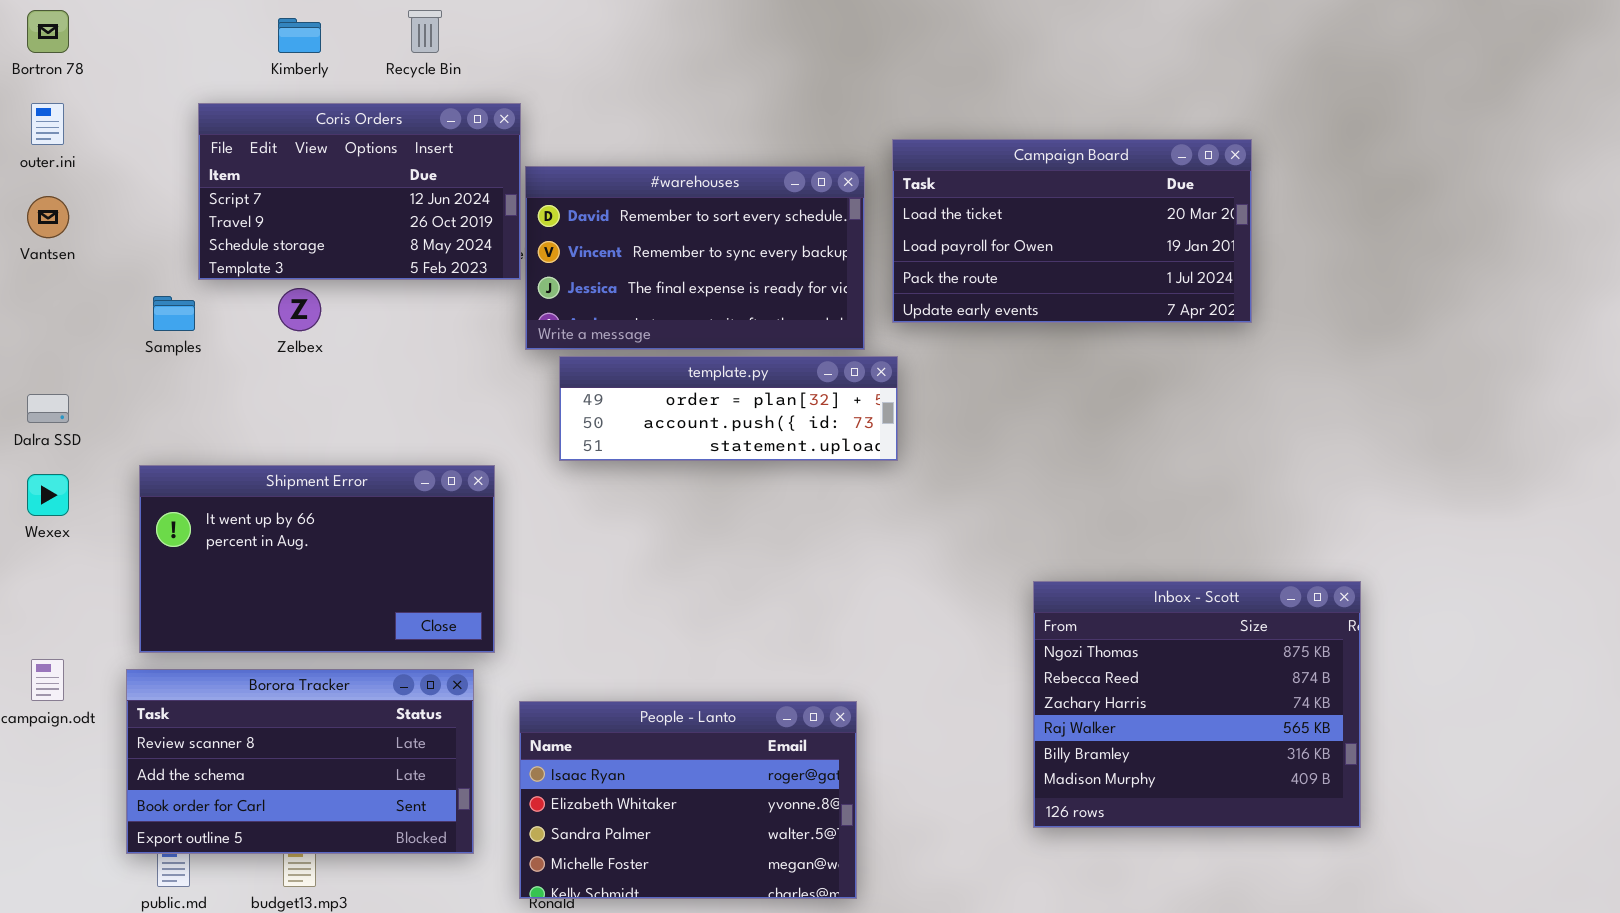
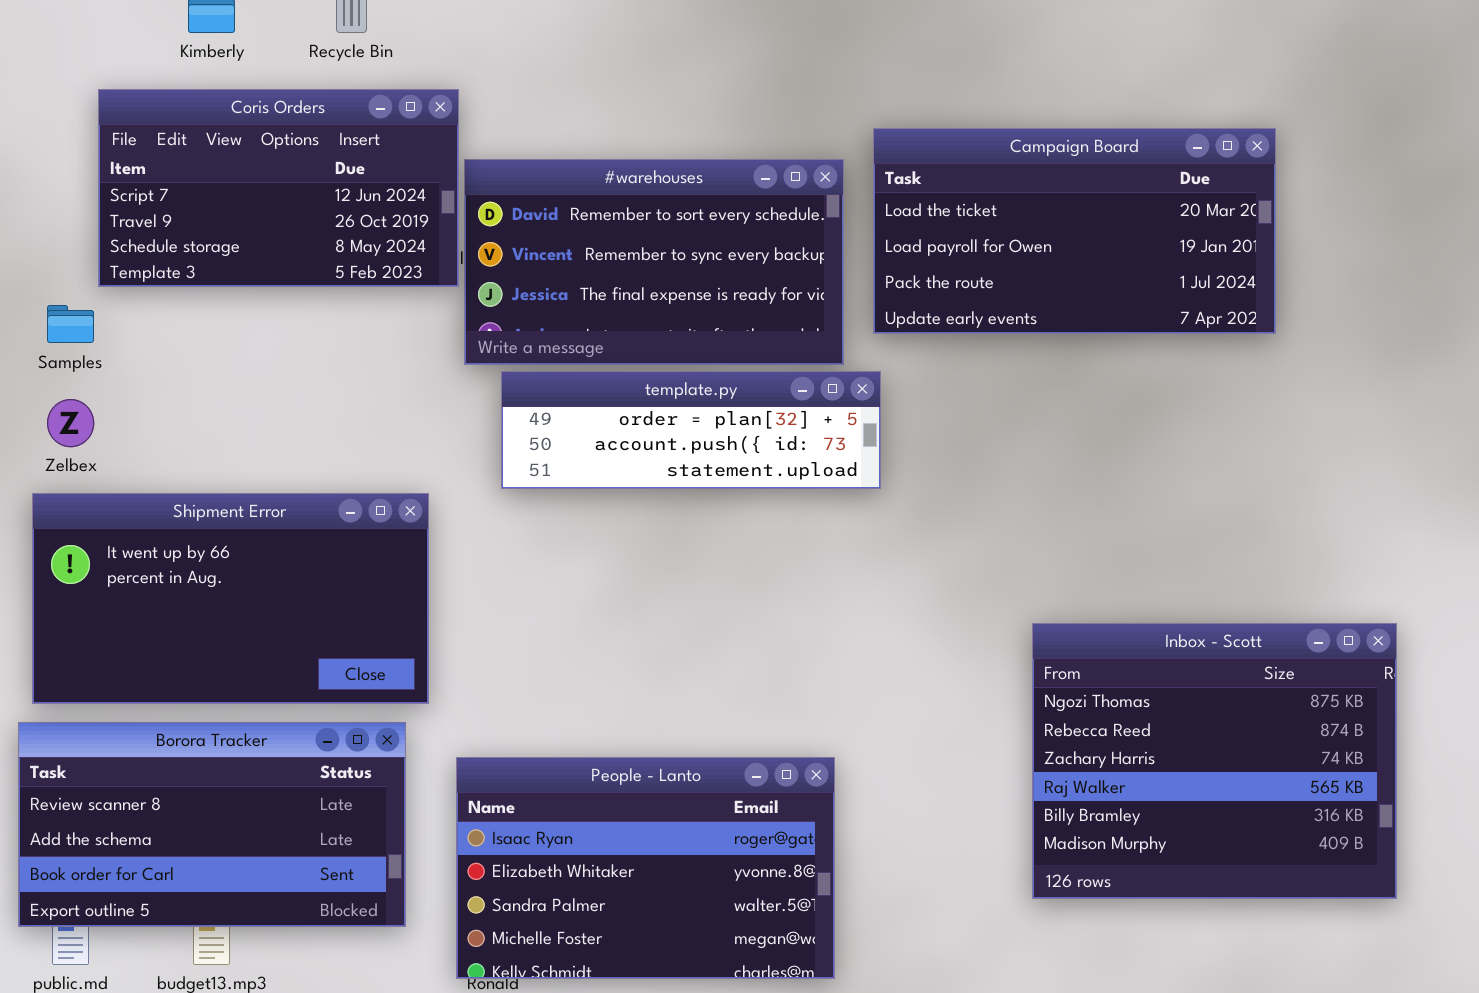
Zelbex: [278,288,321,331] -> [47,399,94,447], moved

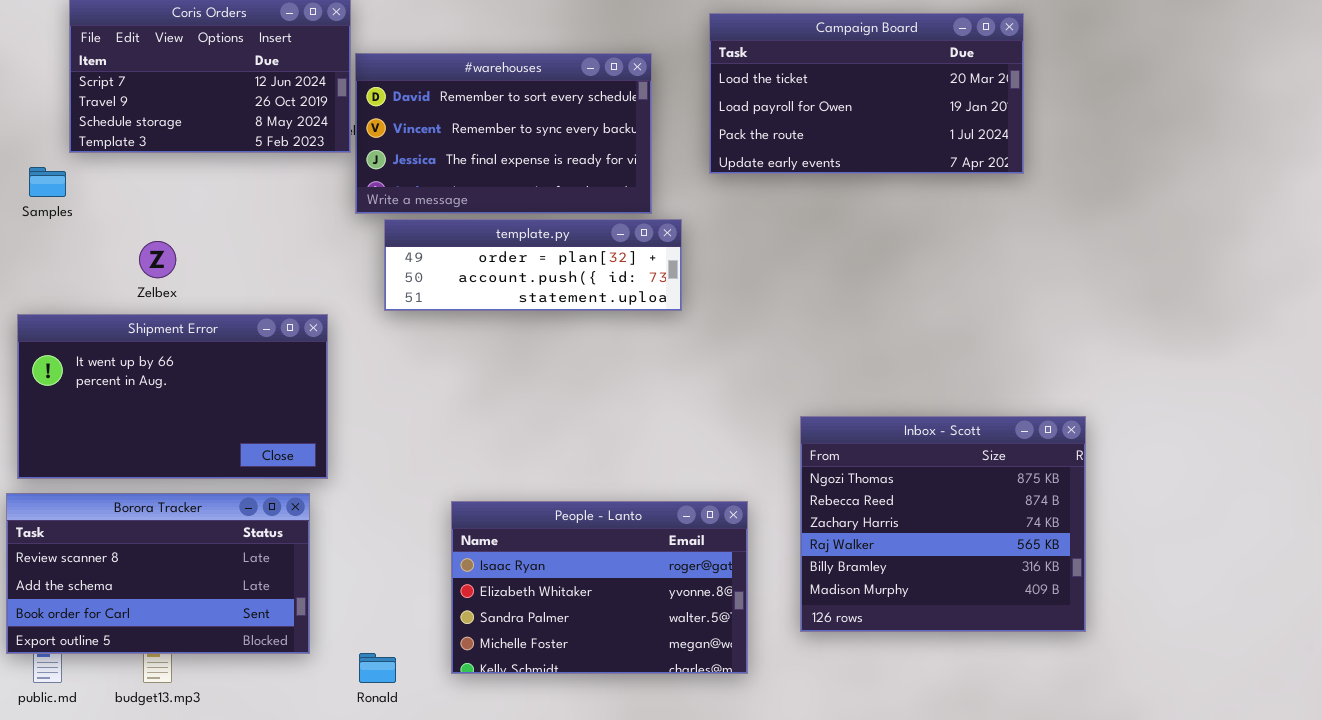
Campaign Board: [873,128,1276,334] -> [709,13,1024,174], moved
Zelbex: [47,399,94,447] -> [139,241,176,278], moved
People - Lanto: [456,757,835,979] -> [451,501,748,674], moved

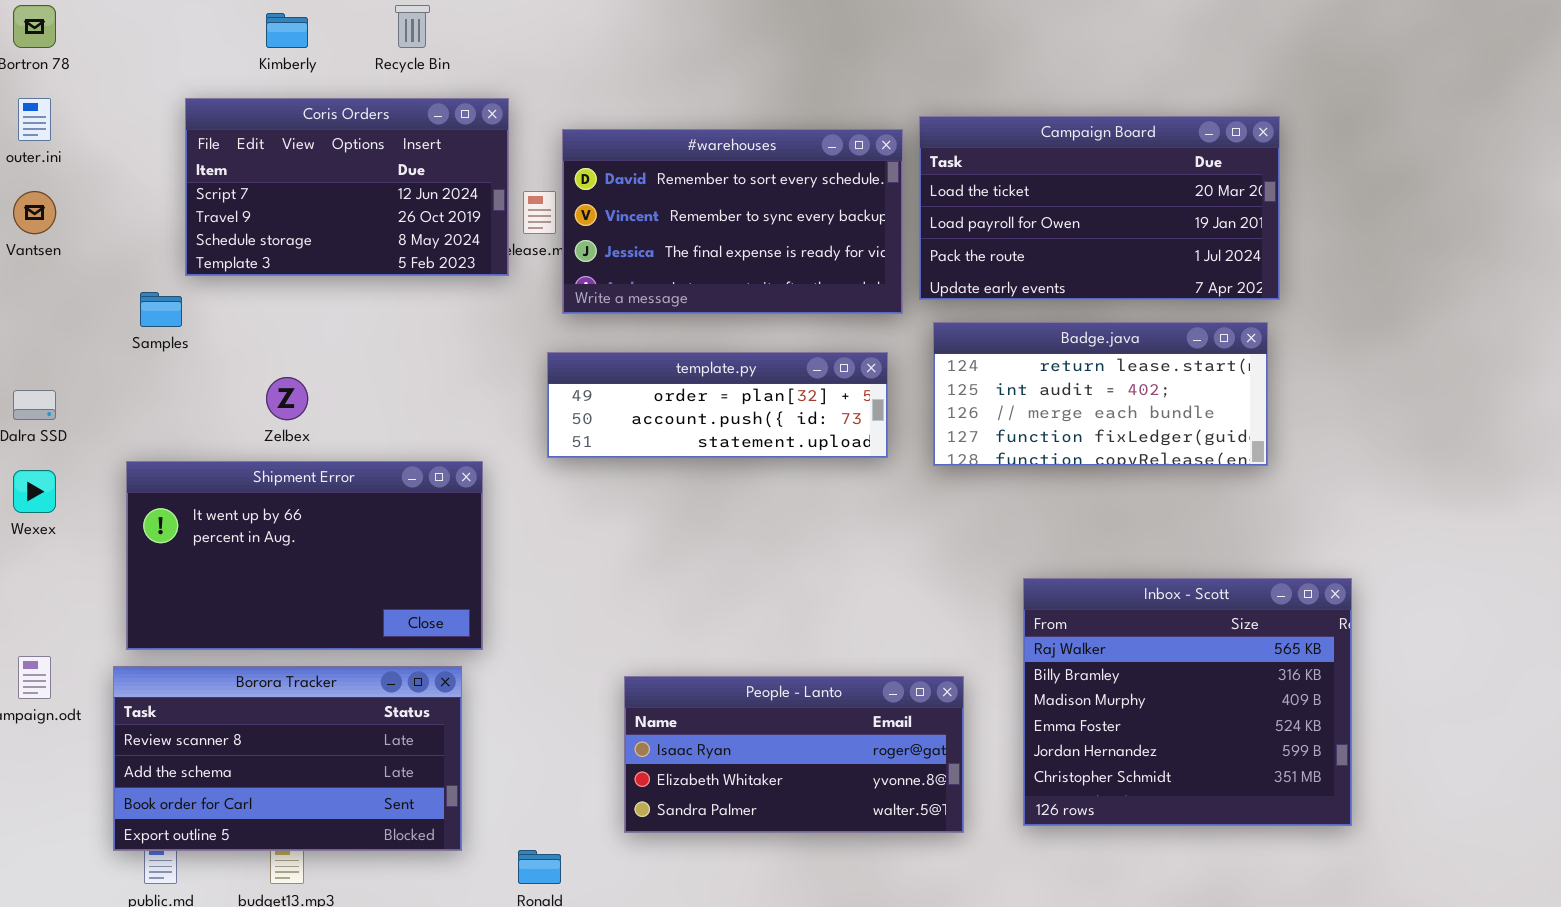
#warehouses: [355,53,652,214] -> [562,129,903,314], moved
Badge.java: none -> [933,322,1268,466], opened
Inbox - Scott: [800,416,1086,632] -> [1023,578,1352,826], scrolled down 3 rows
People - Lanto: [451,501,748,674] -> [624,676,964,833], resized

